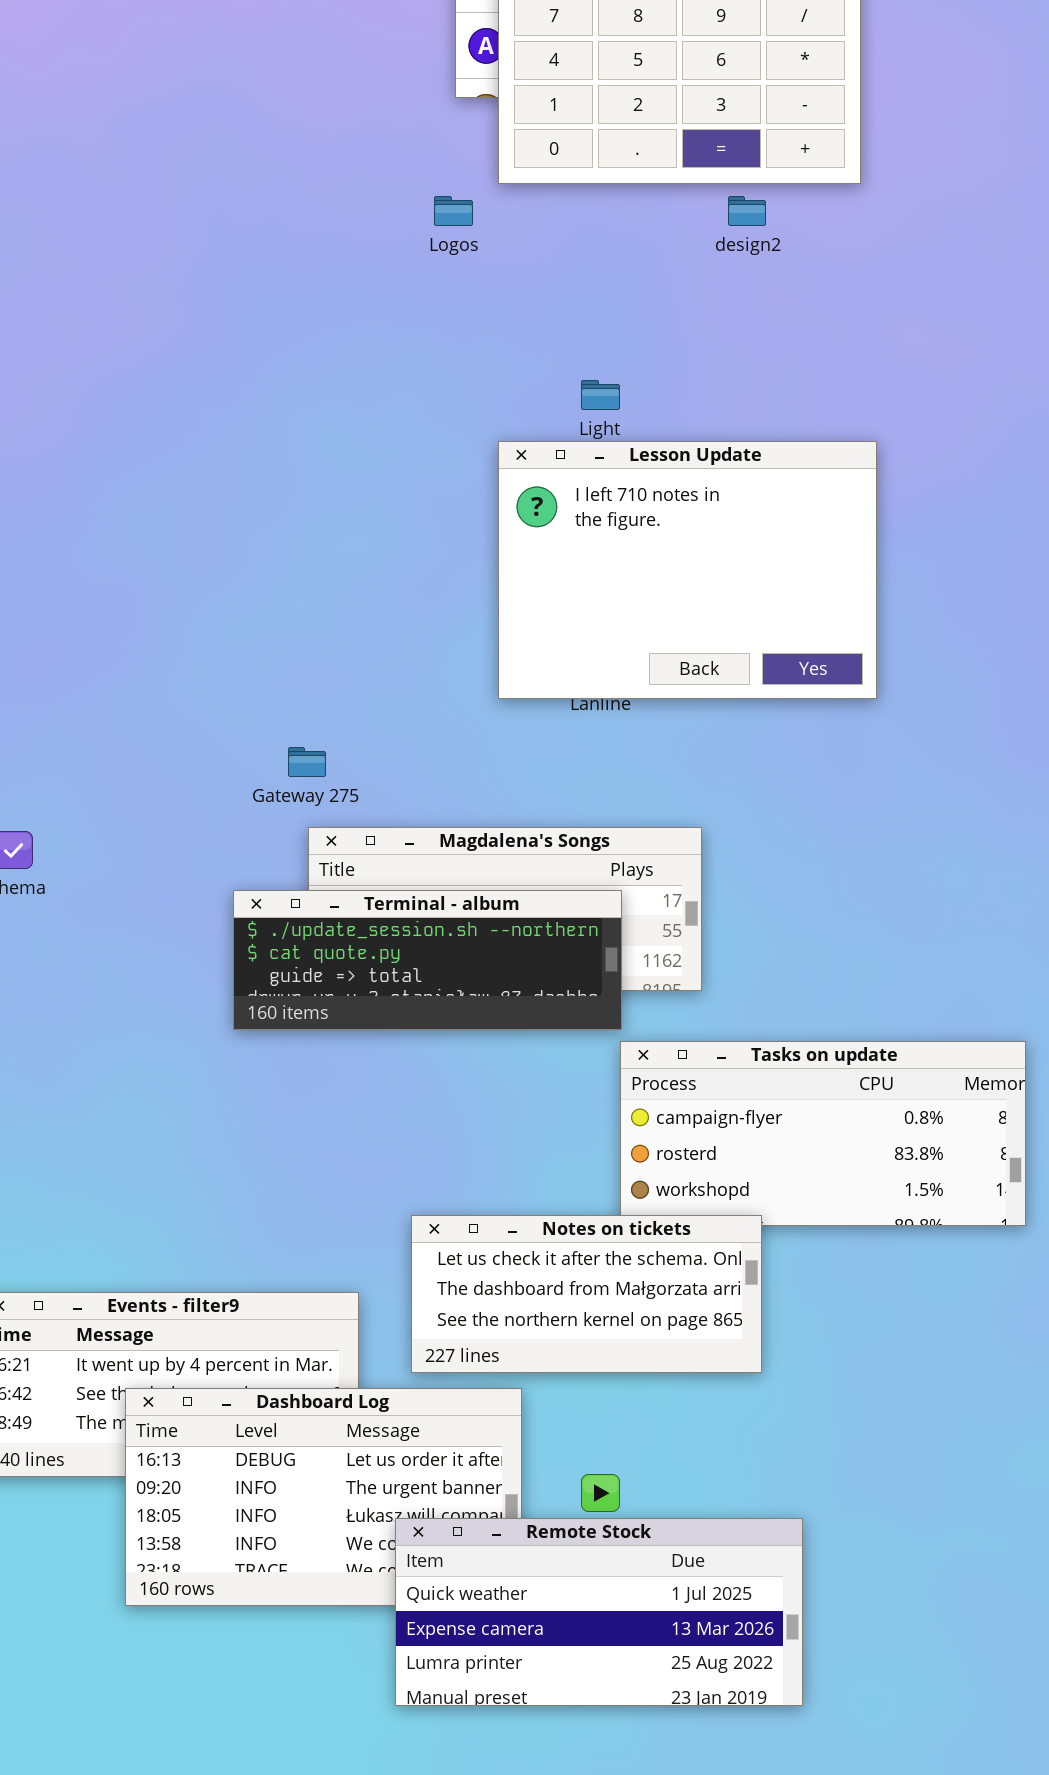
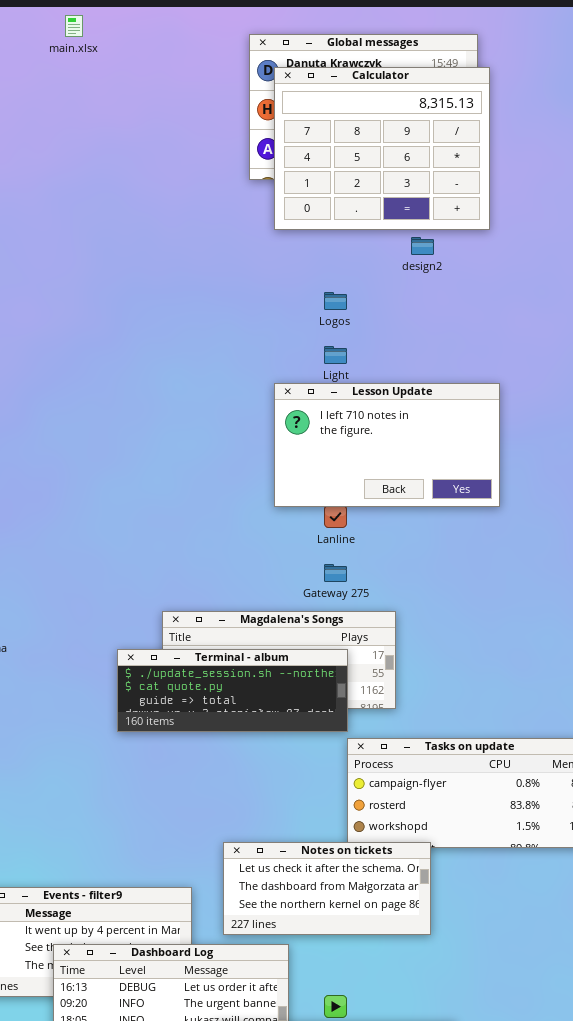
Logos: [434,196,473,226] -> [324,292,347,310], moved
Lesson Update: [498,441,877,699] -> [274,383,500,507], resized
Gateway 275: [288,747,326,777] -> [324,564,347,582], moved

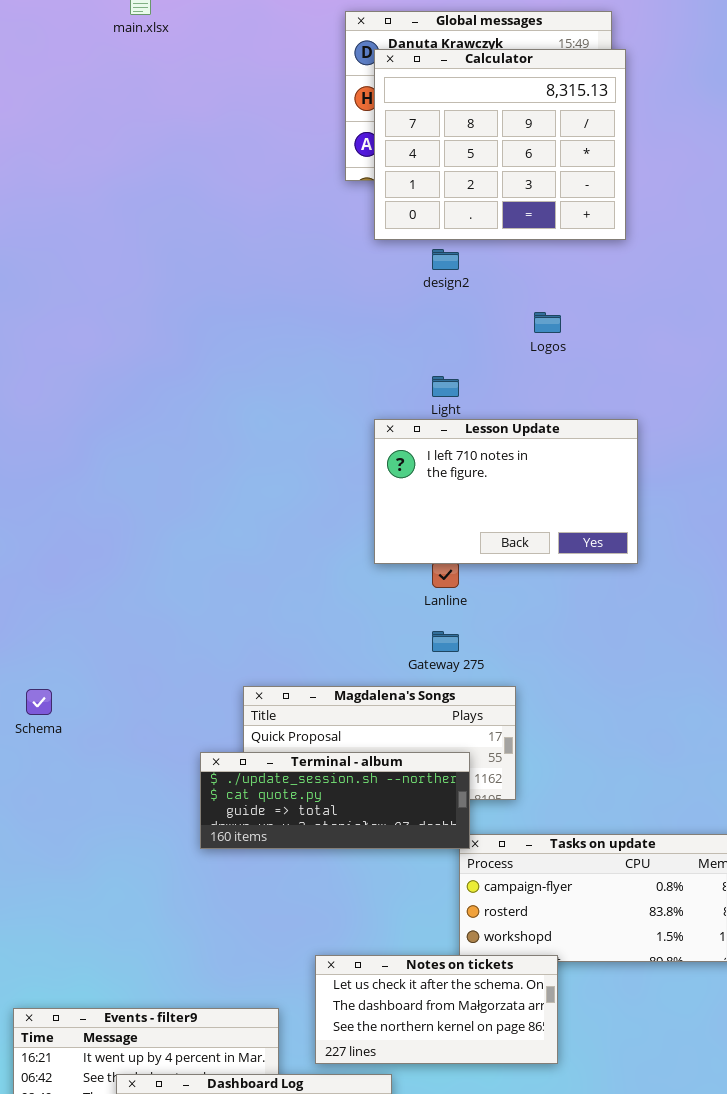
design2: [411,237,434,255] -> [432,249,459,270], moved
Logos: [324,292,347,310] -> [534,312,561,333], moved
Terminal - album: [117,649,348,732] -> [200,752,470,849], moved

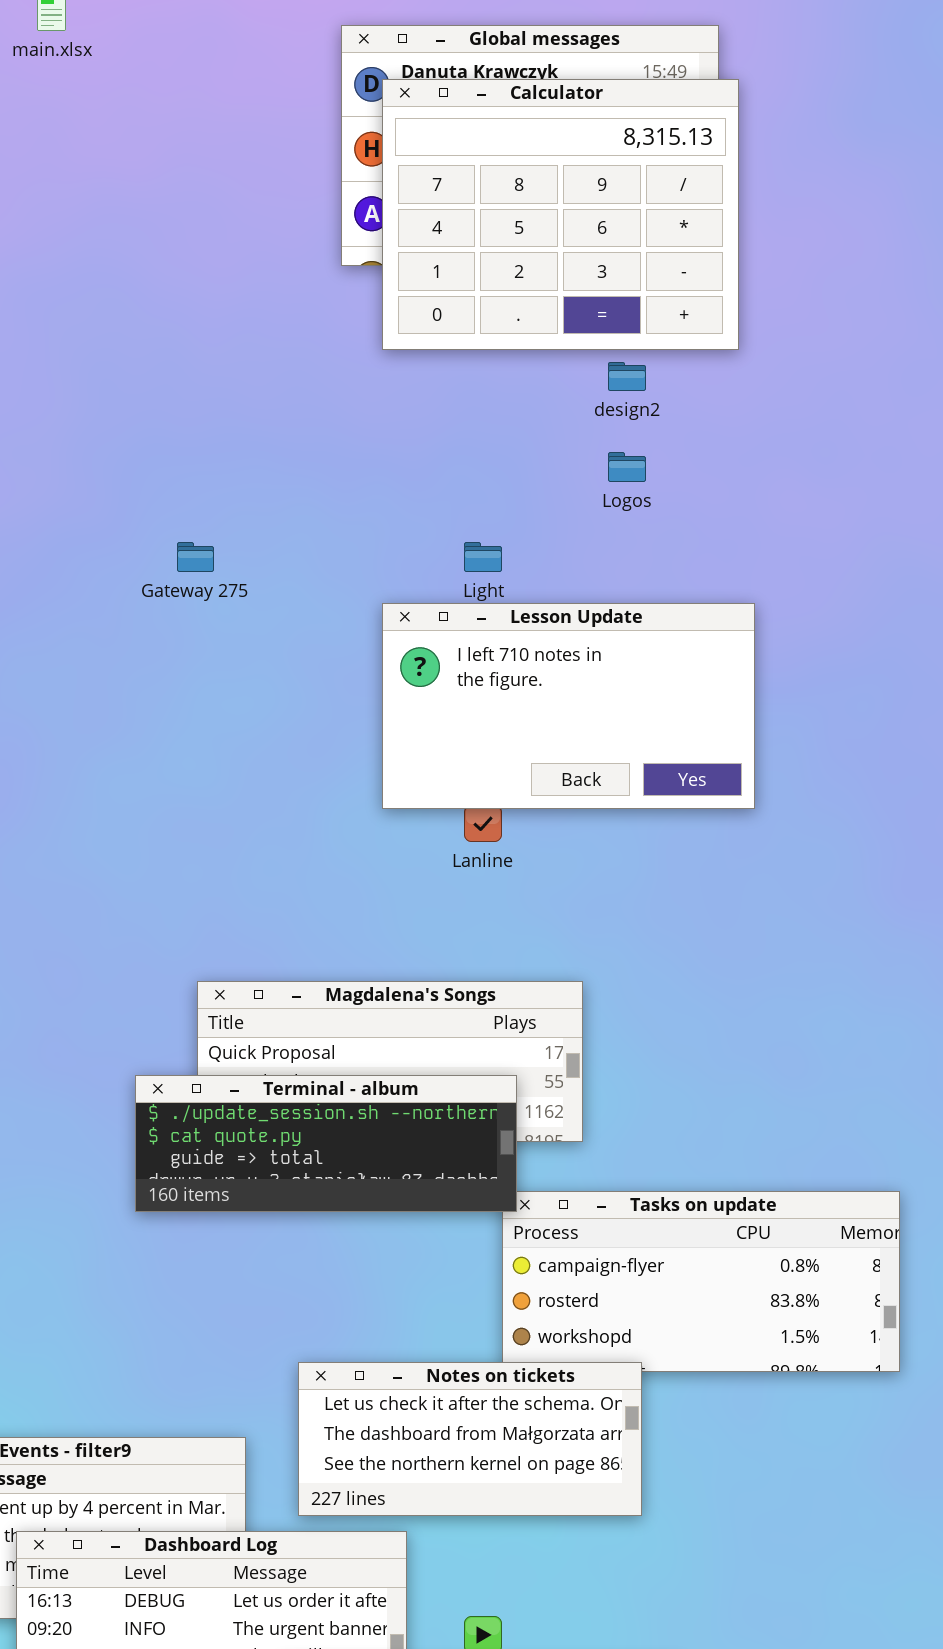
design2: [432,249,459,270] -> [608,362,646,391], moved
Gateway 275: [432,631,459,652] -> [177,542,214,572], moved

